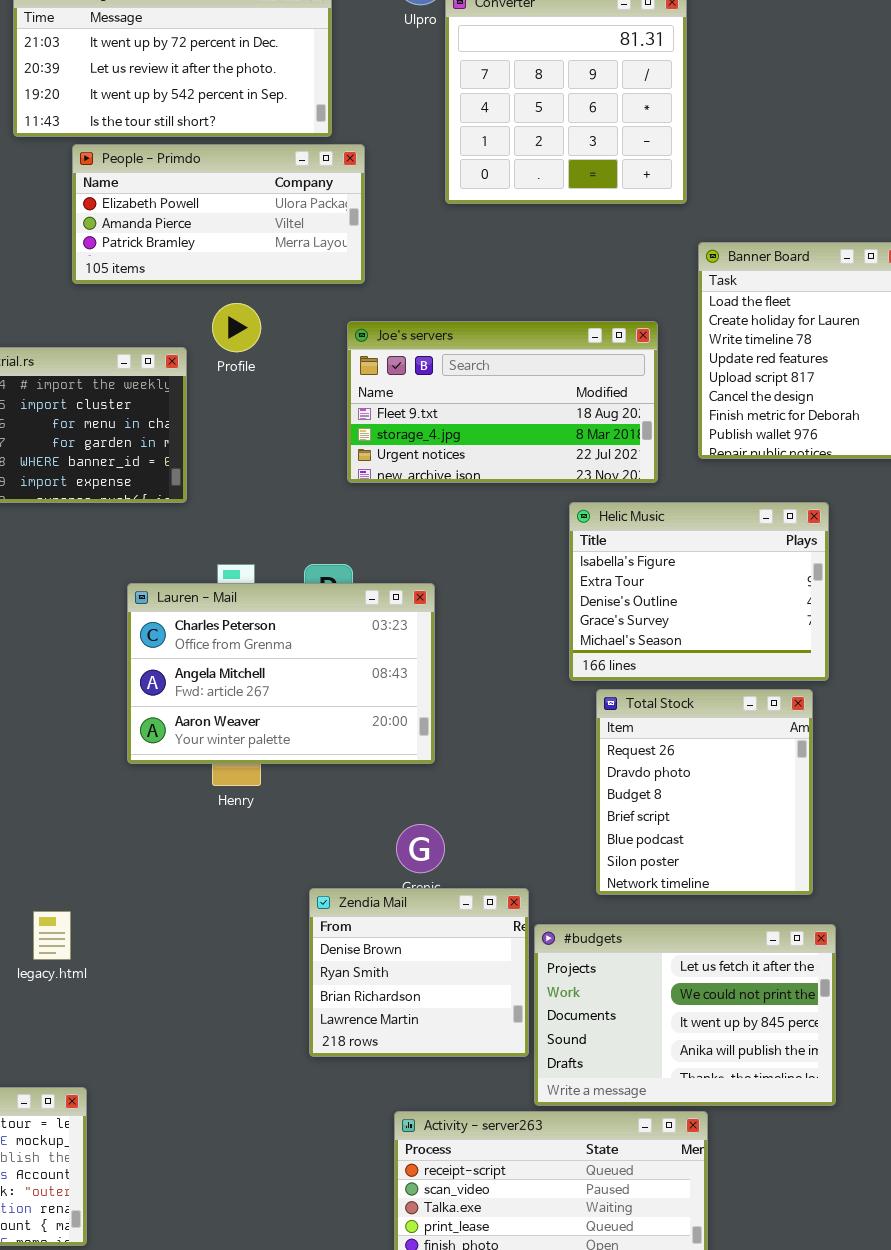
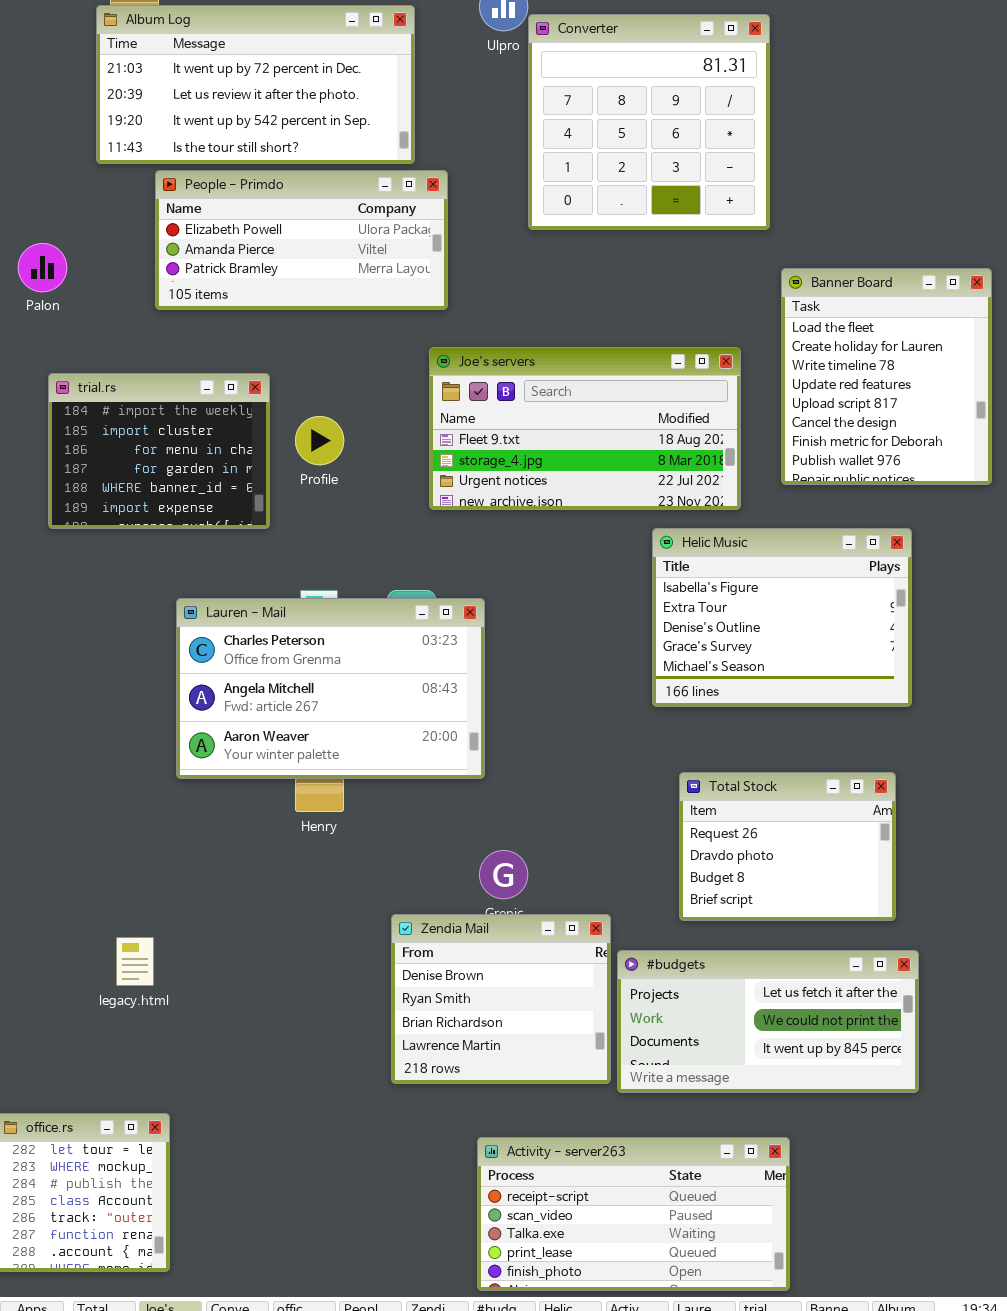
Profile: [212,303,261,352] -> [295,416,344,465], moved
Lauren - Mail: [127,583,435,764] -> [176,598,485,779], moved
Total Stock: [596,689,813,895] -> [679,772,896,921], resized
#budgets: [534,924,836,1106] -> [617,950,919,1093], resized

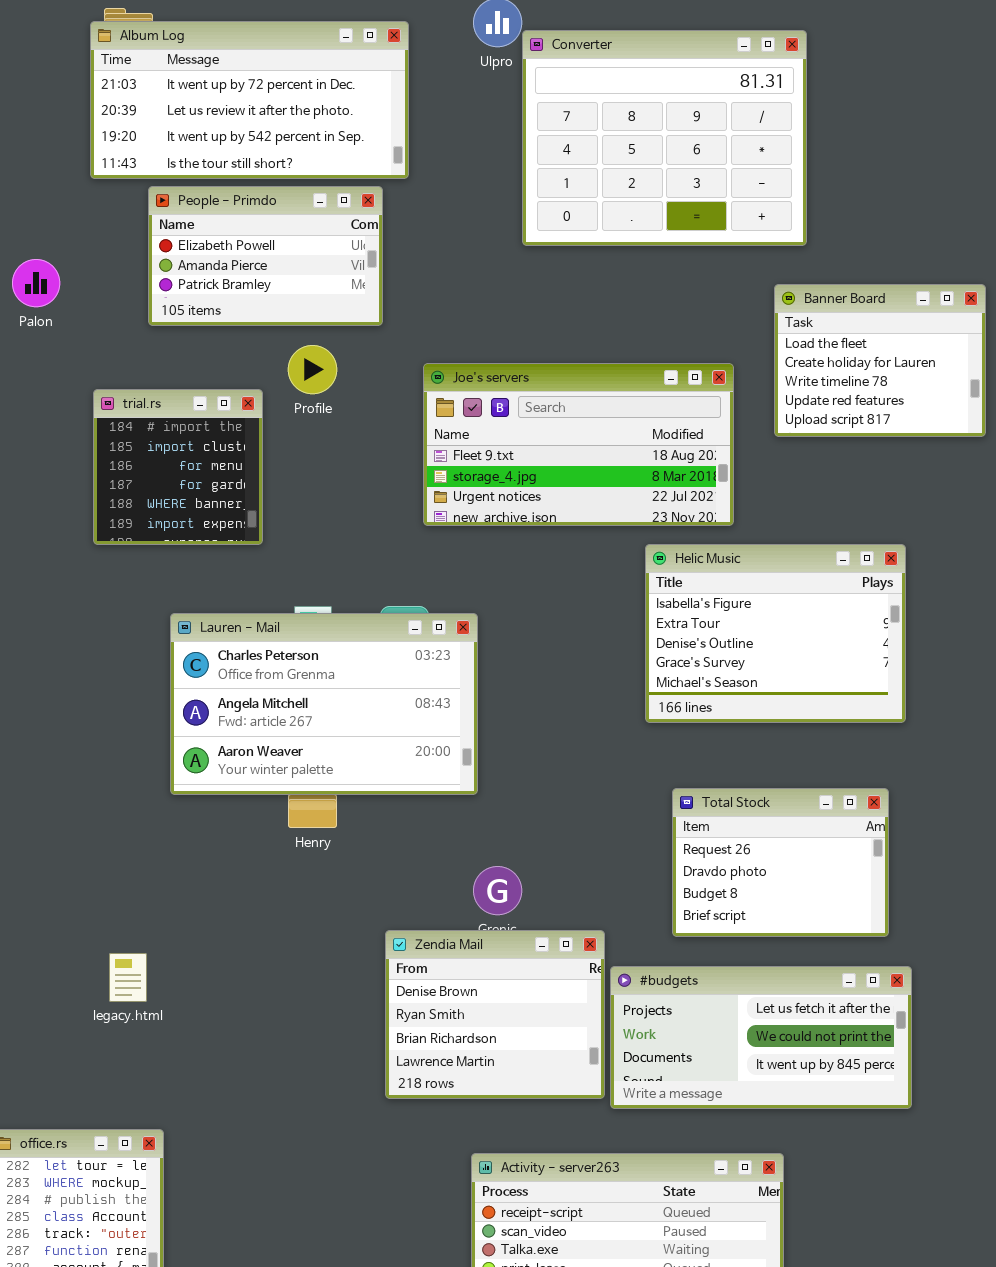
Converter: [528,14,770,230] -> [522,30,807,246], resized
People - Primdo: [155,170,448,310] -> [148,186,383,326], resized
Banner Board: [781,268,992,485] -> [774,284,986,437], resized
trial.rs: [48,373,270,529] -> [93,389,263,545], resized
Profile: [295,416,344,465] -> [288,345,337,394], moved

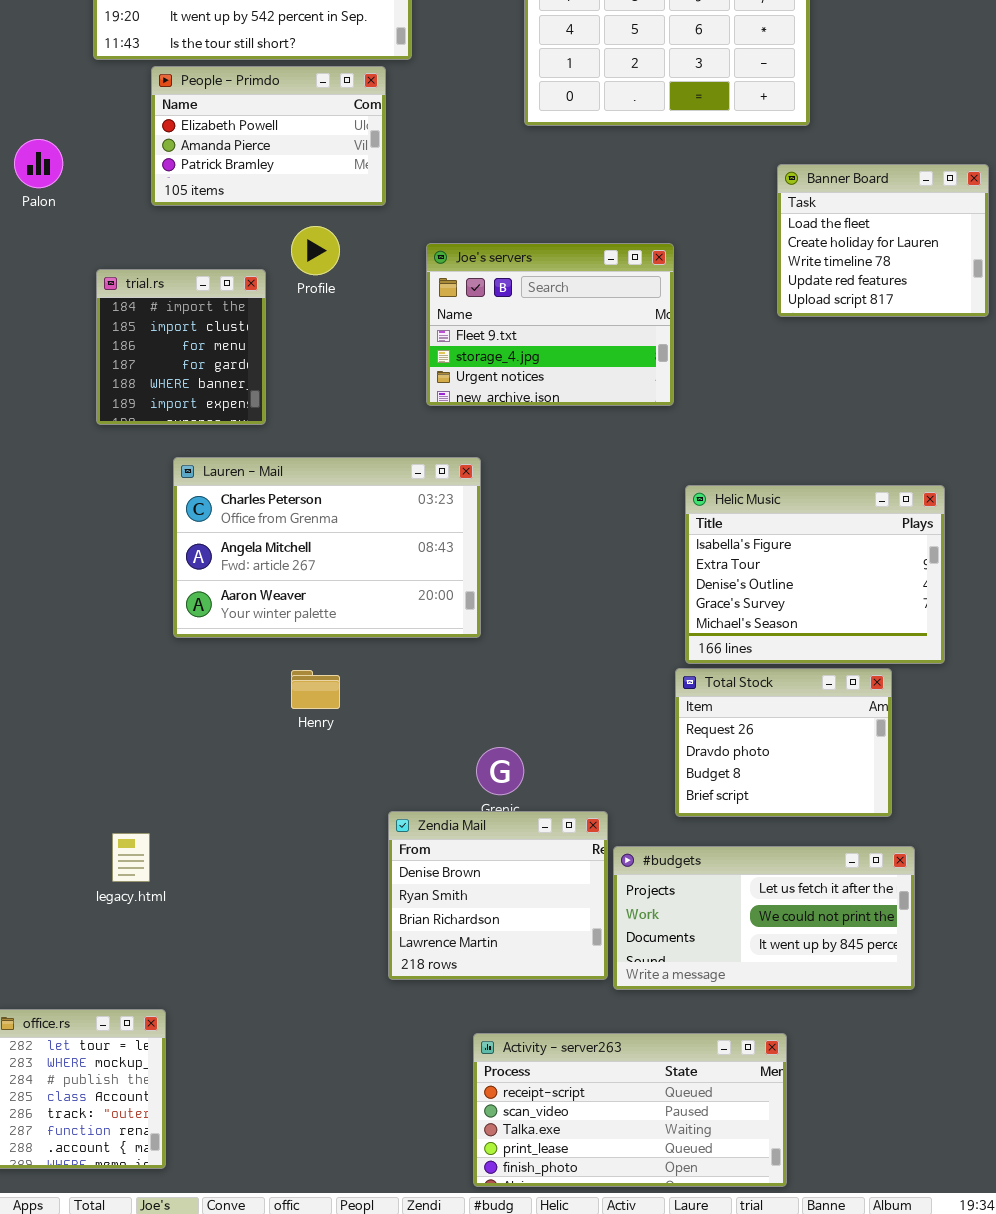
Joe's servers: [423,363,734,526] -> [426,243,674,406], resized
Helic Music: [645,544,906,723] -> [685,485,945,664], moved
Lauren - Mail: [170,613,478,795] -> [173,457,481,638], moved

